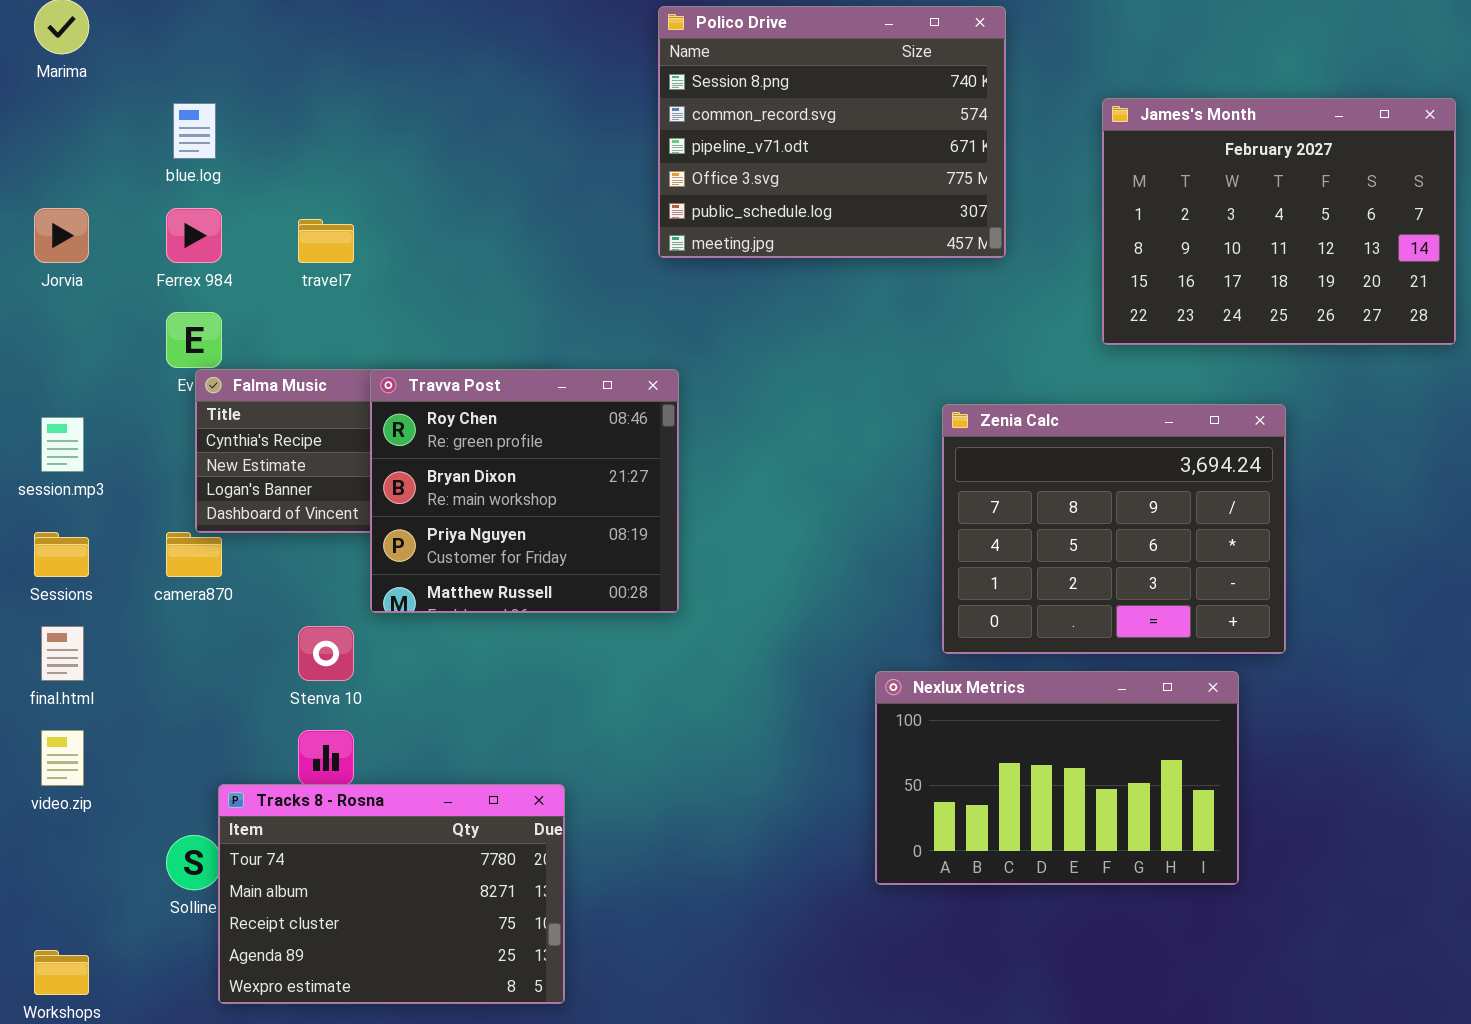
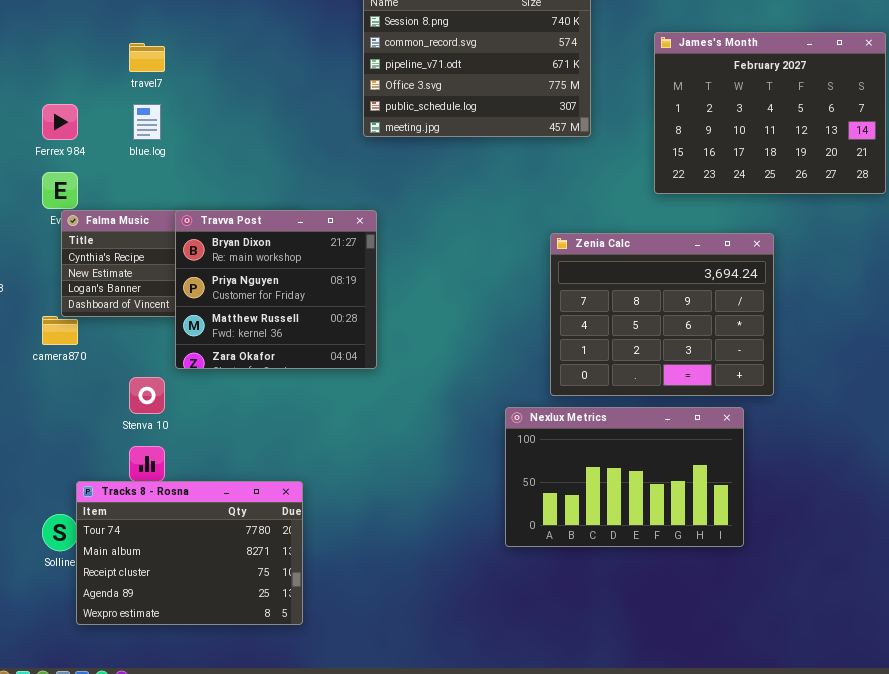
blue.log: [173,103,216,159] -> [133,104,161,140], moved
travel7: [298,219,354,263] -> [129,43,165,72], moved
Travva Post: [370,369,679,613] -> [175,210,377,369], scrolled down 1 row

